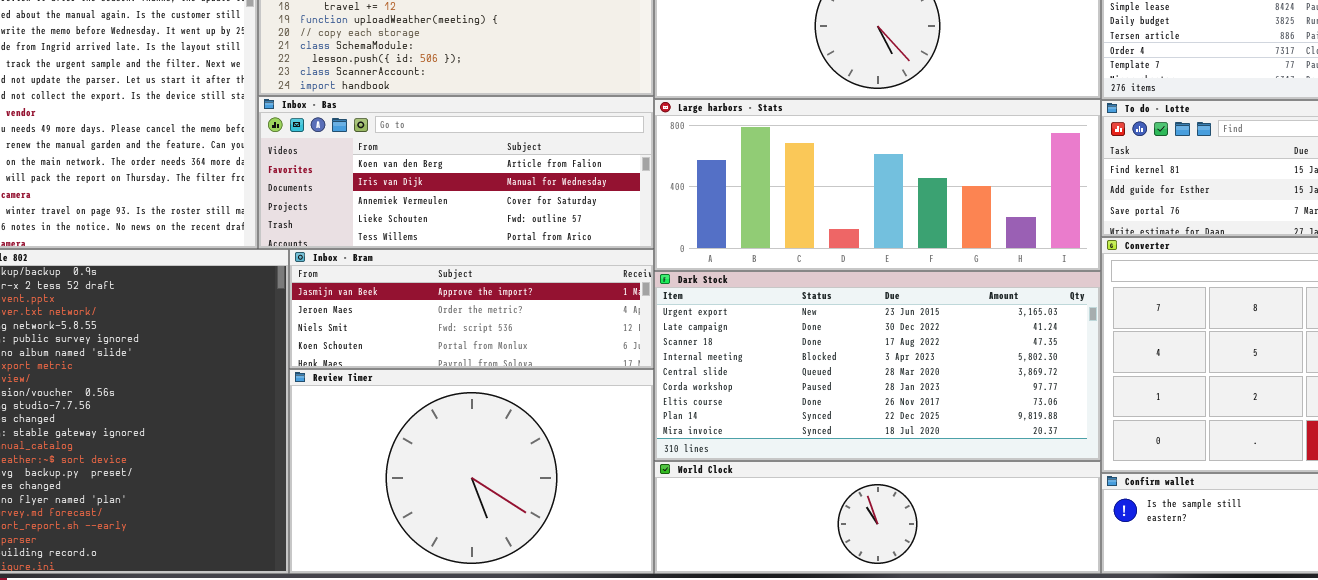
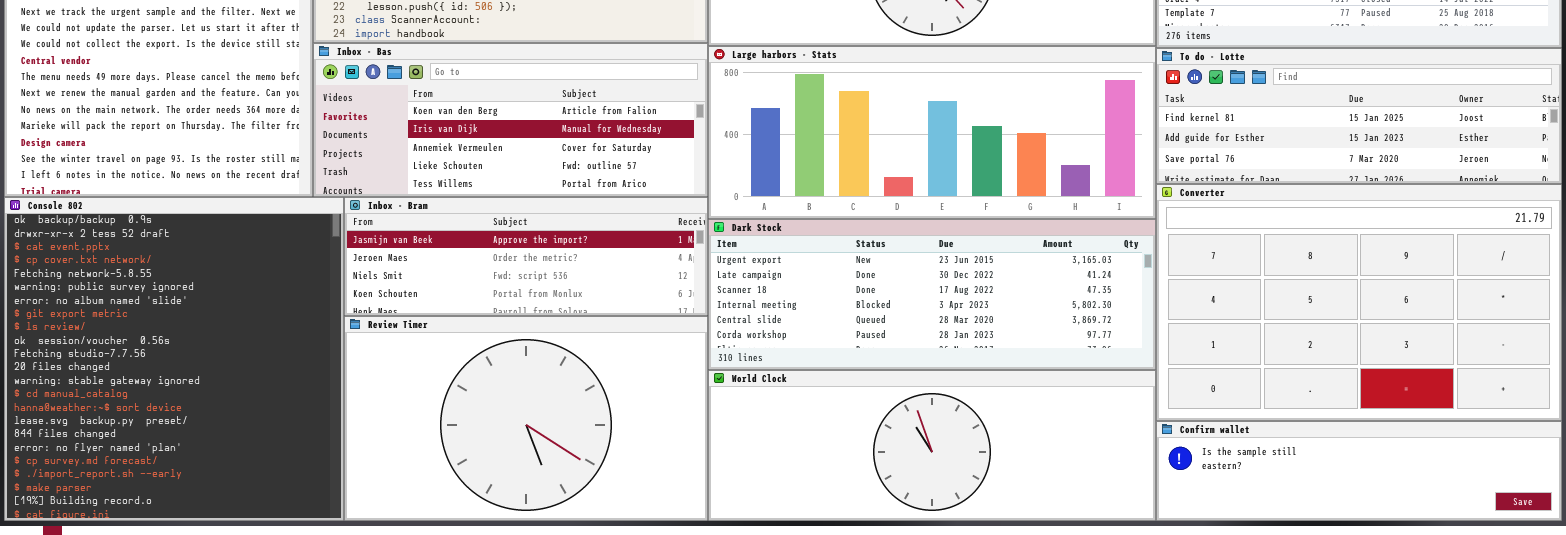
Dark Stock: [654,271,1101,461] -> [708,219,1156,370], resized
World Clock: [654,461,1101,574] -> [708,370,1156,521], resized

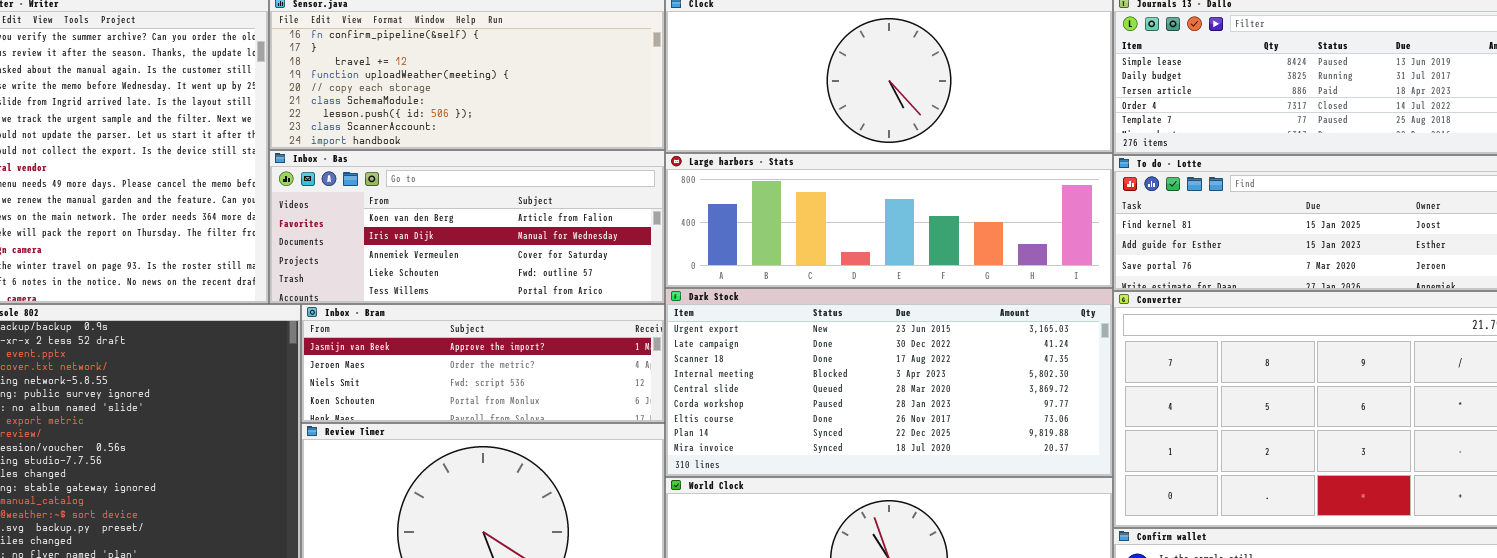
Large harbors - Stats: [708,46,1156,219] -> [665,153,1113,288], resized
Dark Stock: [708,219,1156,370] -> [665,288,1113,477], resized

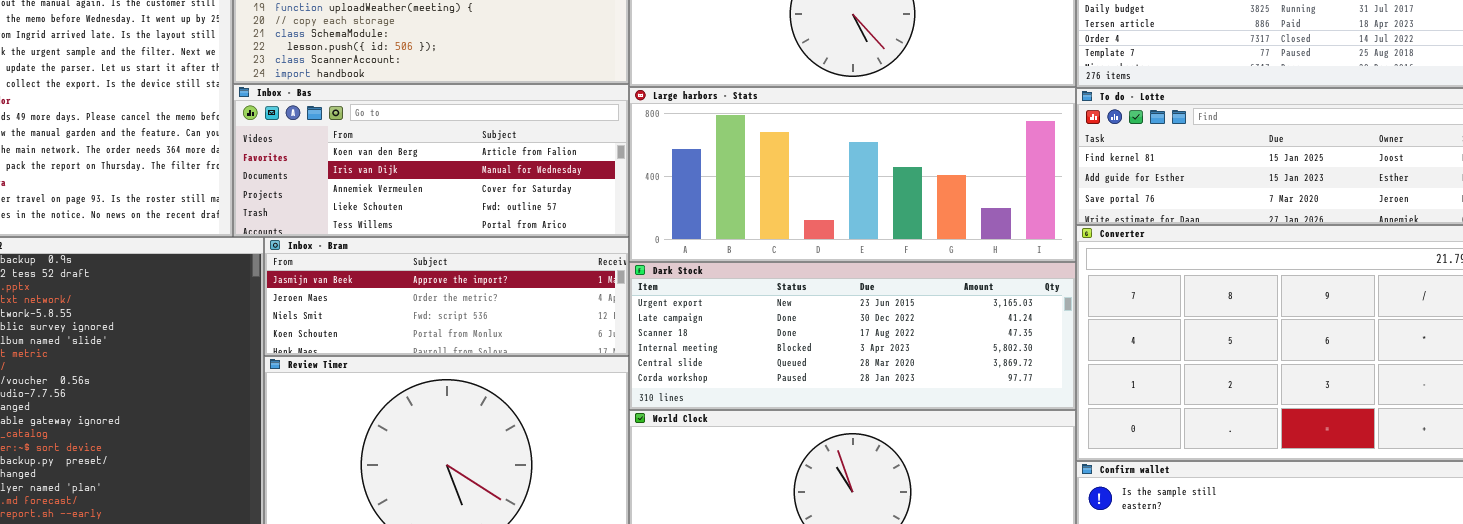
Large harbors - Stats: [665,153,1113,288] -> [629,87,1076,262], resized
Dark Stock: [665,288,1113,477] -> [629,262,1076,410], resized

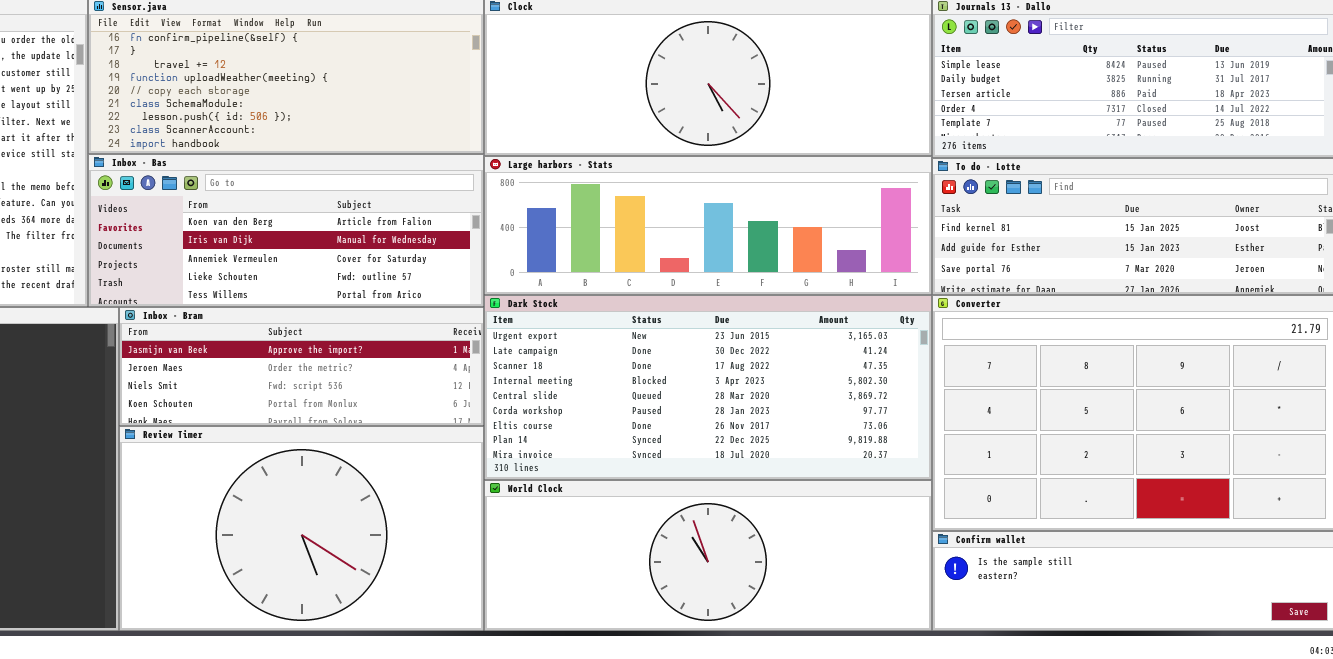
Large harbors - Stats: [629,87,1076,262] -> [484,156,932,295], resized
Dark Stock: [629,262,1076,410] -> [484,295,932,480], resized

